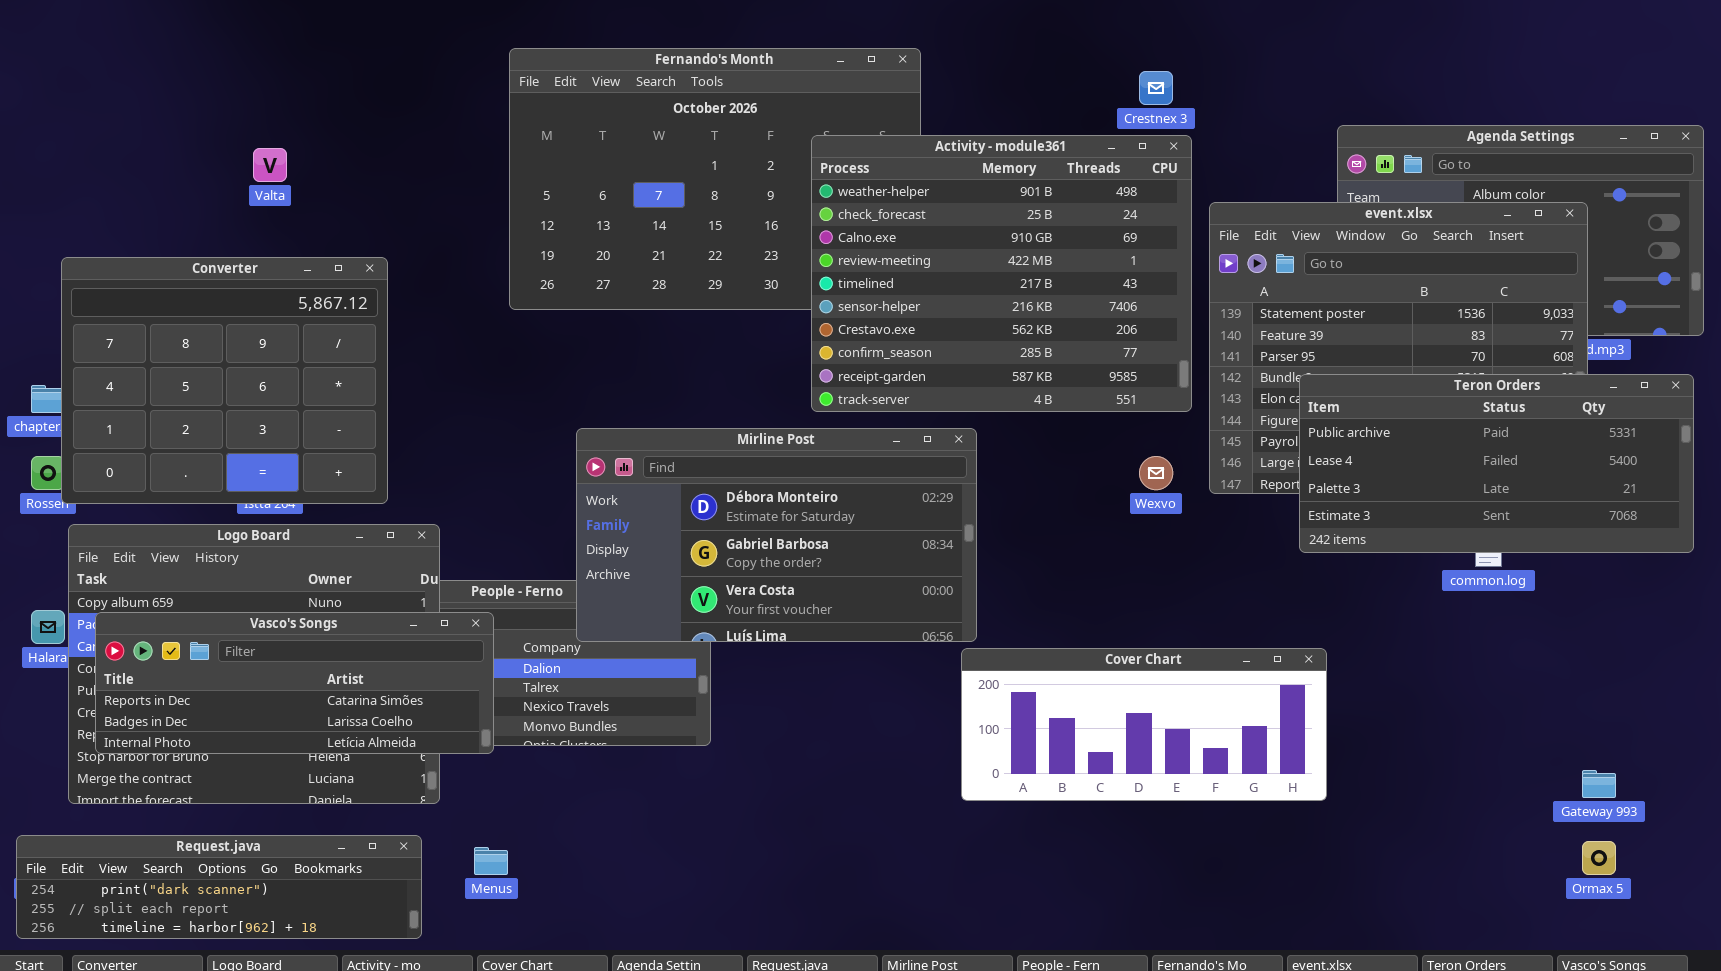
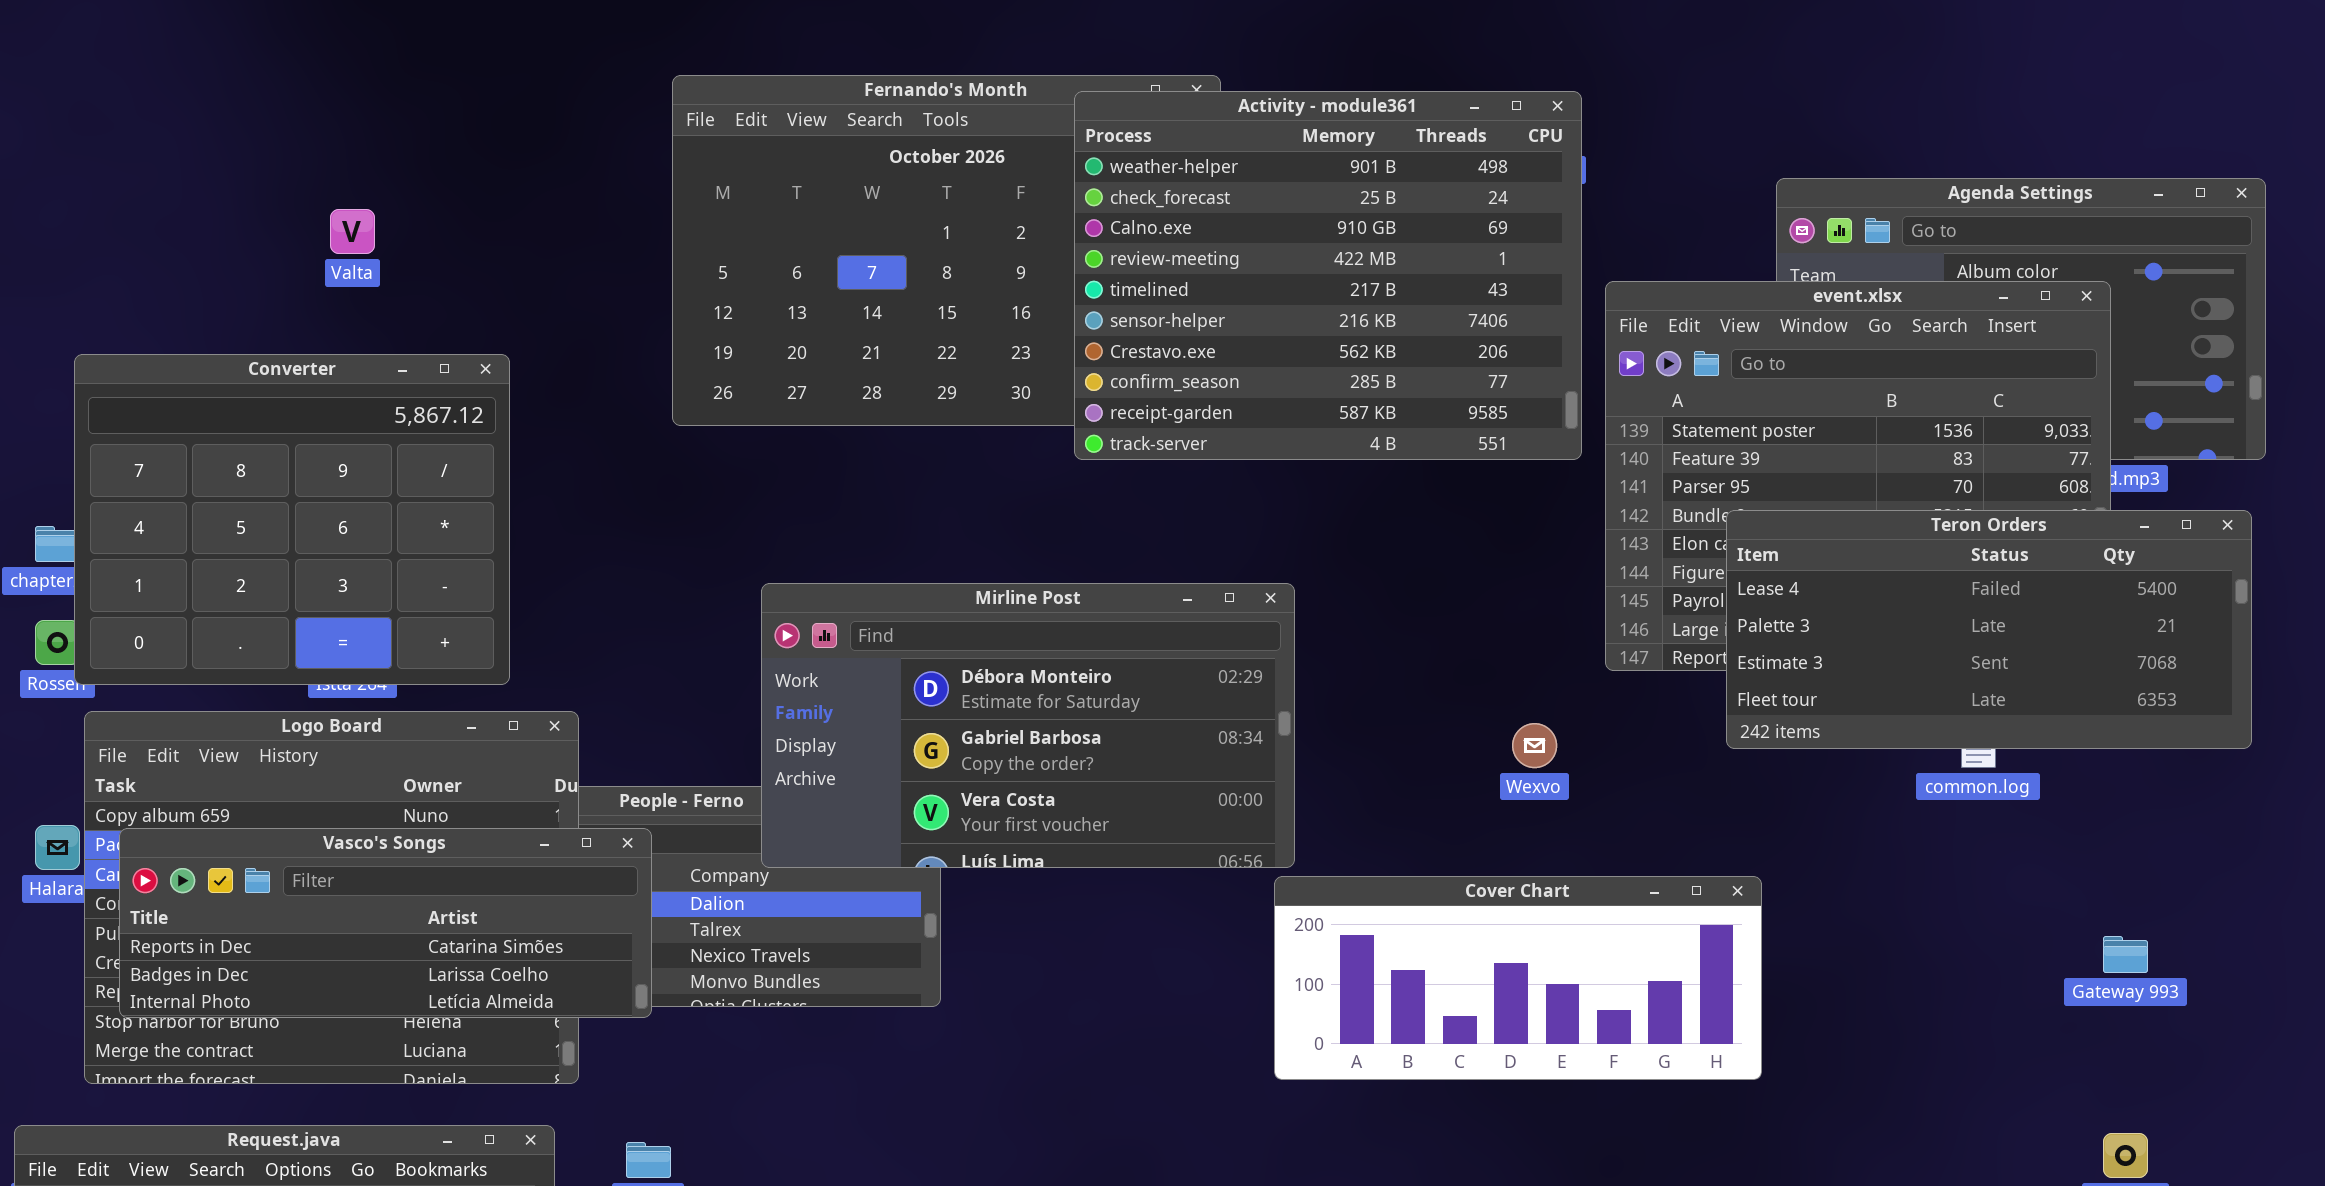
Activity - module361: [811,135,1192,412] -> [1074,91,1582,460], moved
Teron Orders: [1299,374,1694,553] -> [1726,510,2252,749], scrolled down 1 row
Wexvo: [1139,456,1173,490] -> [1512,723,1557,768], moved
Gateway 993: [1582,770,1616,798] -> [2103,936,2148,973], moved

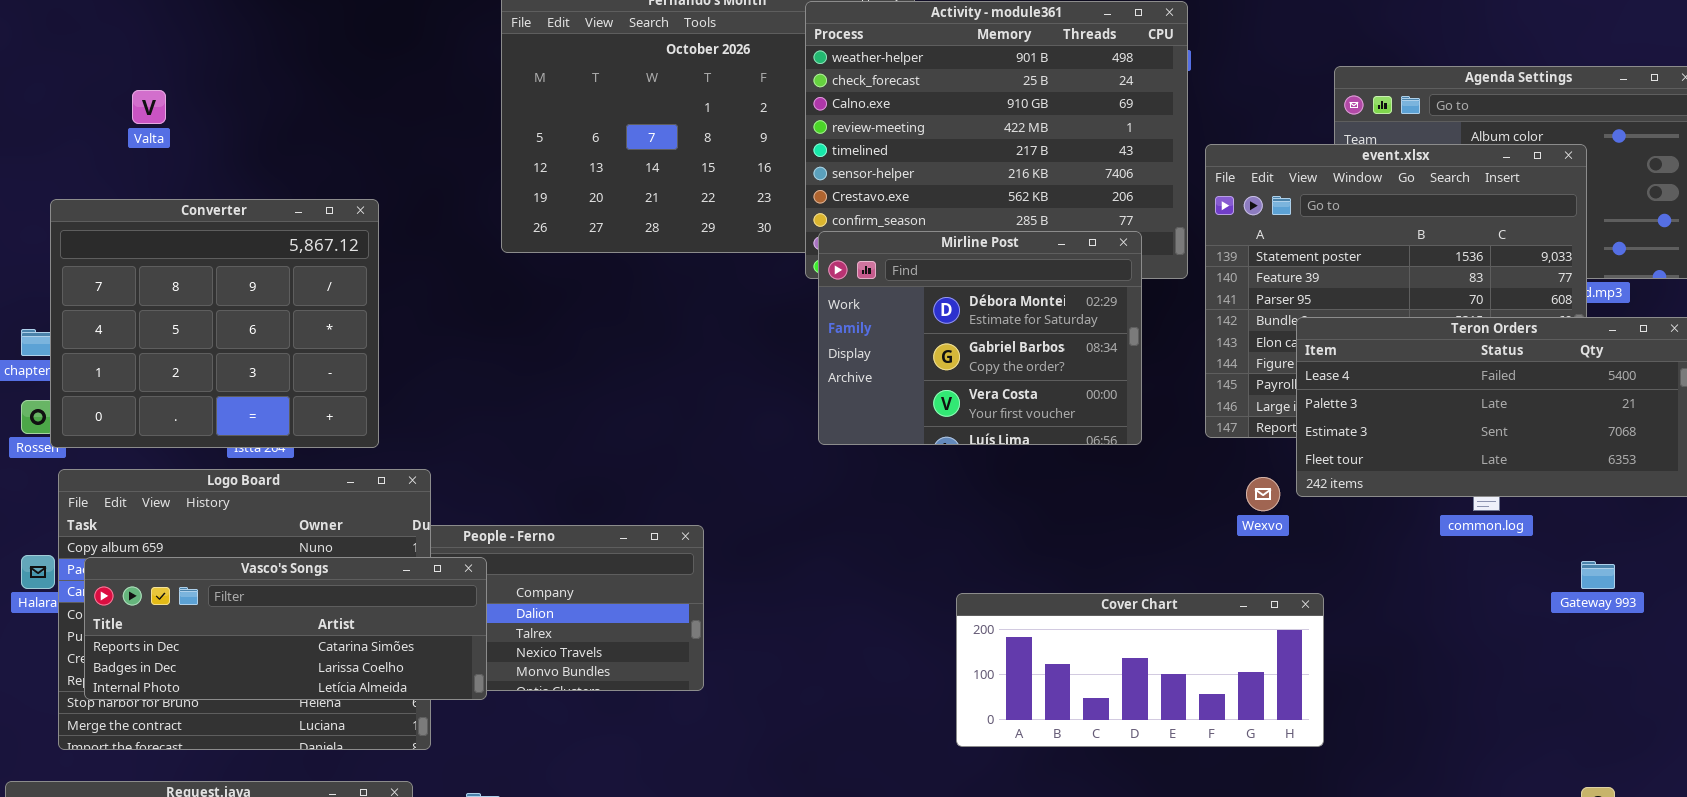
Valta: [330,209,375,254] -> [132,90,166,124], moved
Mirline Post: [761,583,1295,868] -> [818,231,1142,445], moved, resized
Wexvo: [1512,723,1557,768] -> [1246,477,1280,511], moved
Gateway 993: [2103,936,2148,973] -> [1581,561,1615,589], moved

